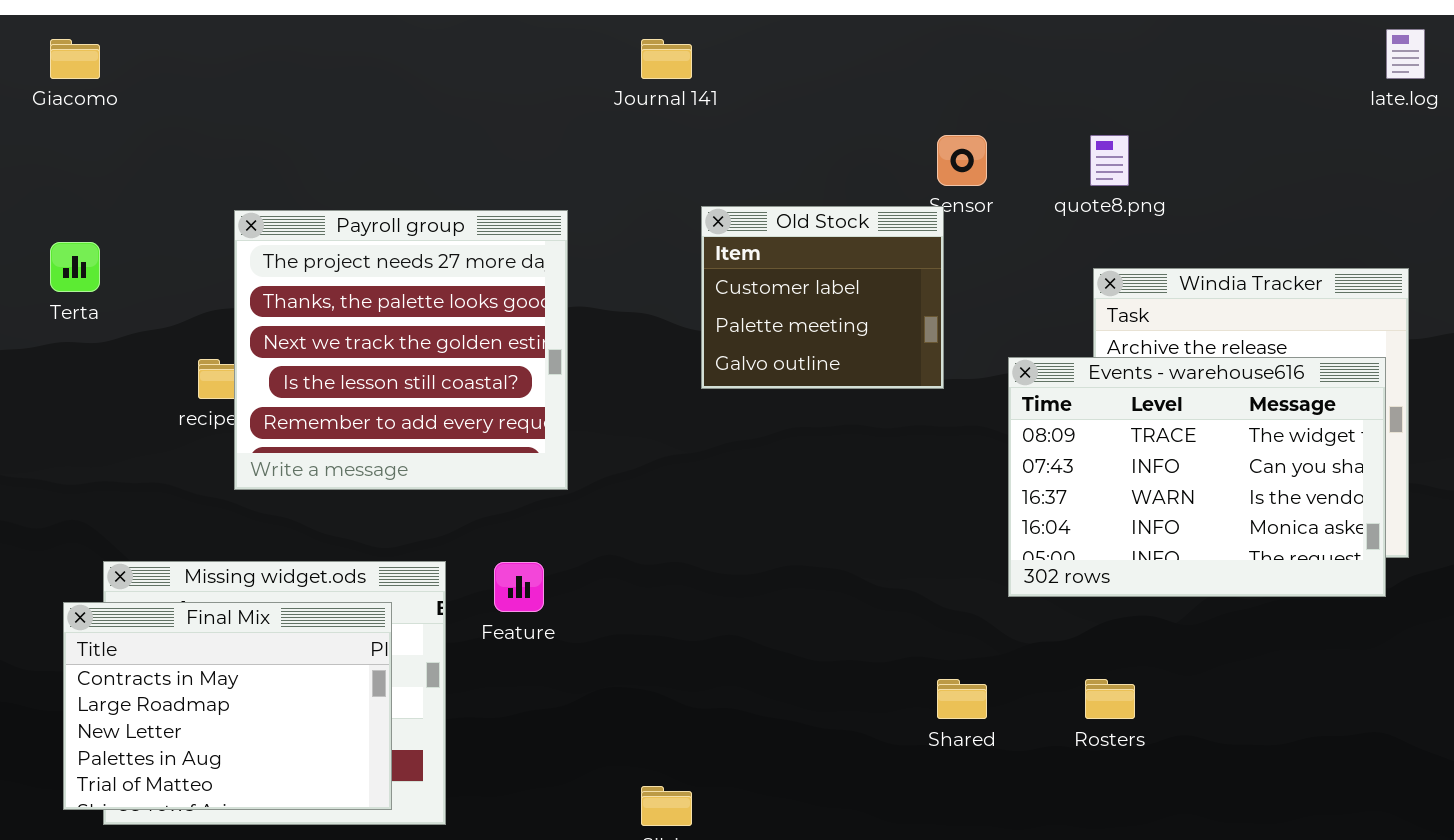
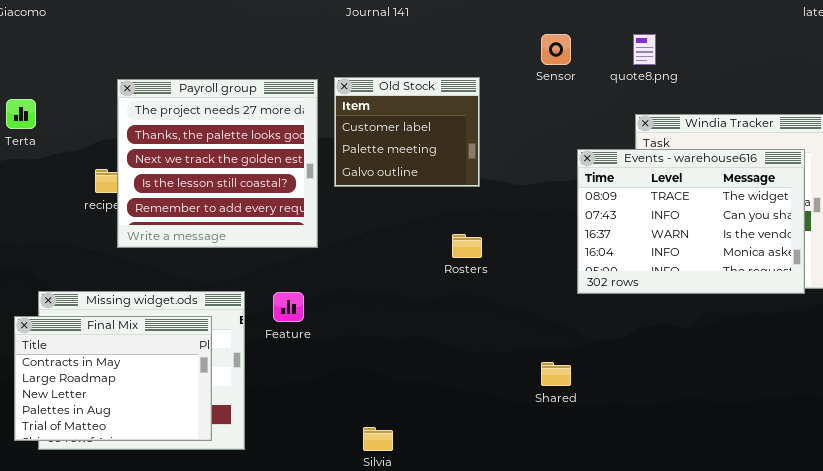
Old Stock: [701,206,944,389] -> [334,77,480,187], moved
Events - warehouse616: [1008,357,1386,597] -> [577,149,805,294], moved
Rosters: [1085,679,1135,719] -> [452,234,482,258], moved

